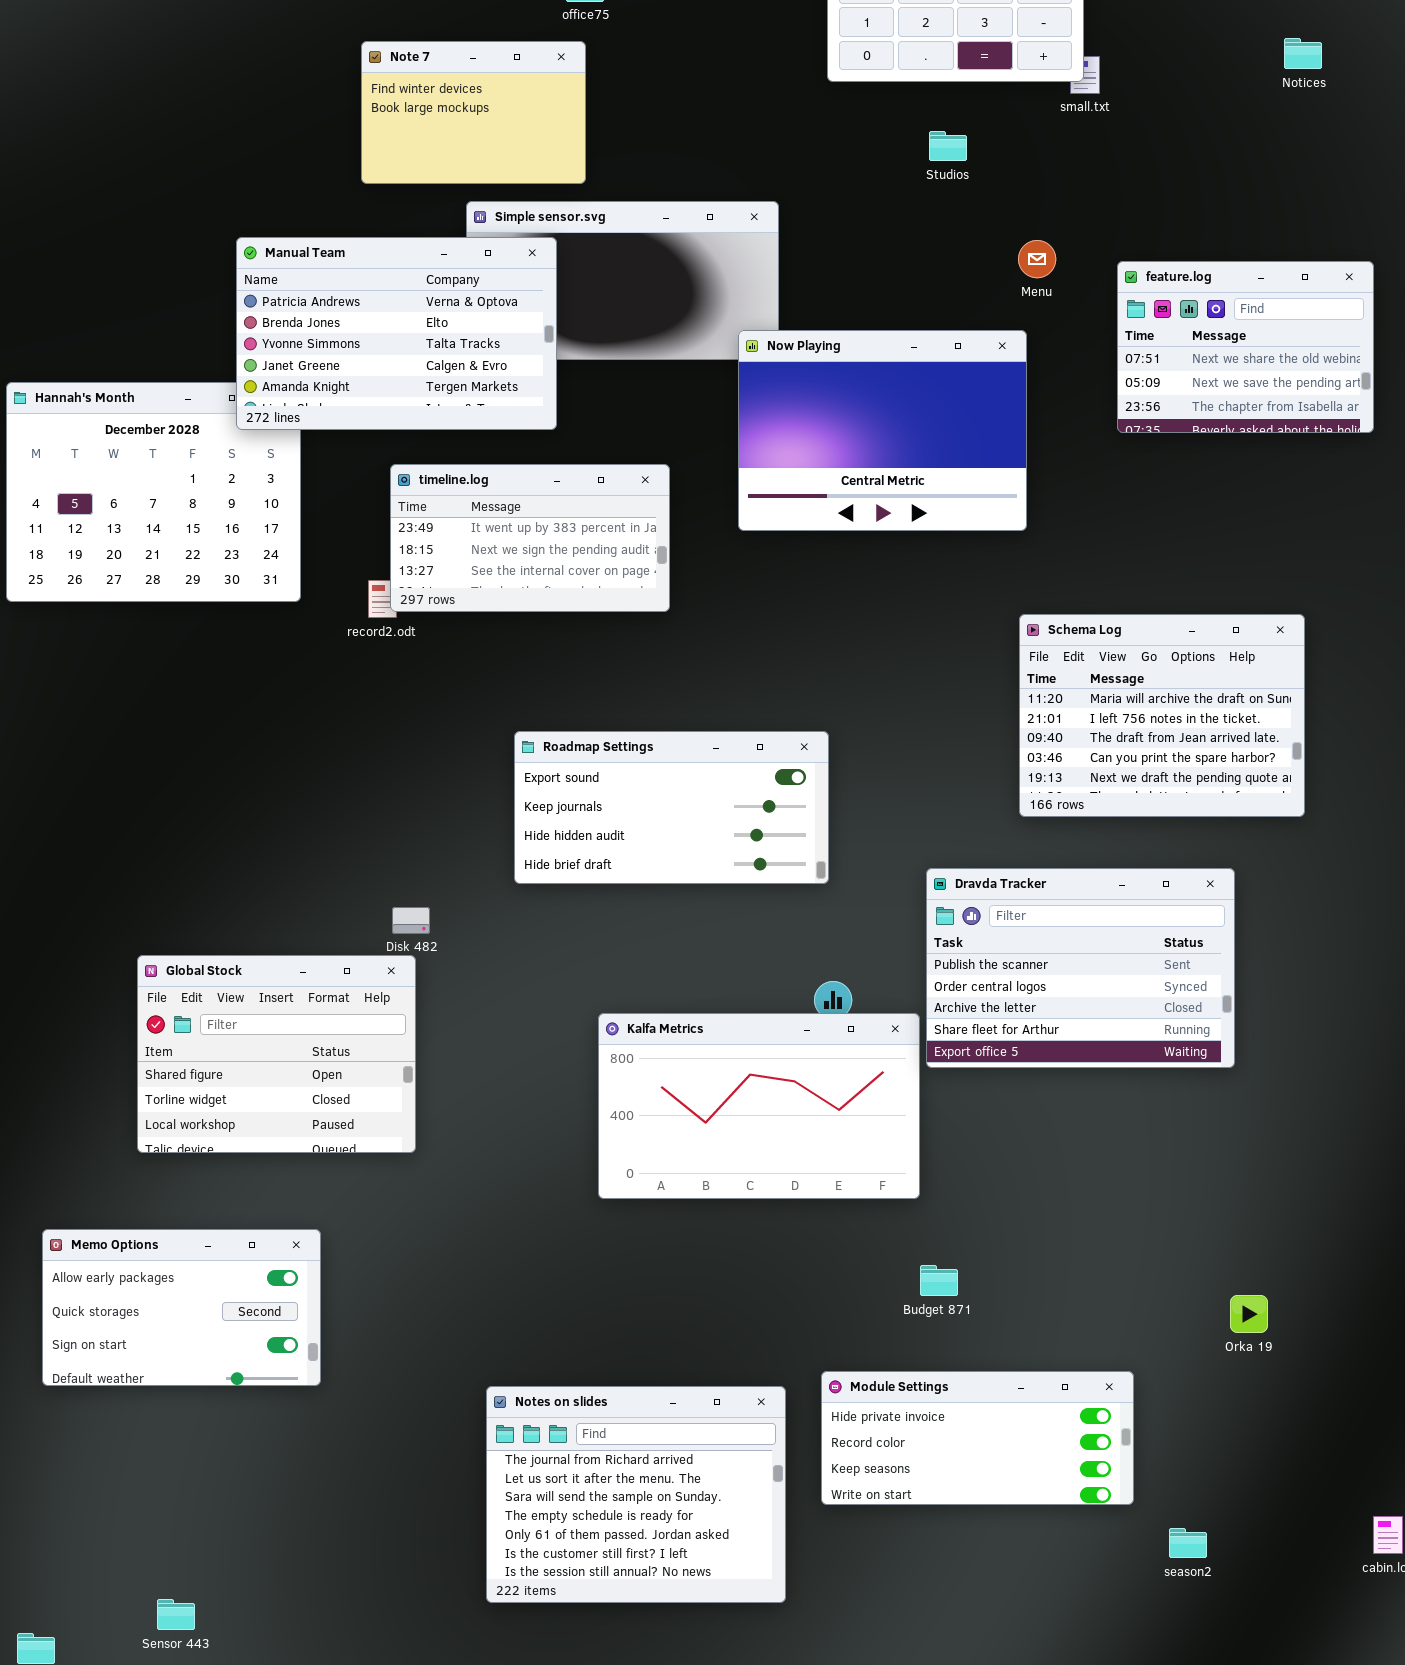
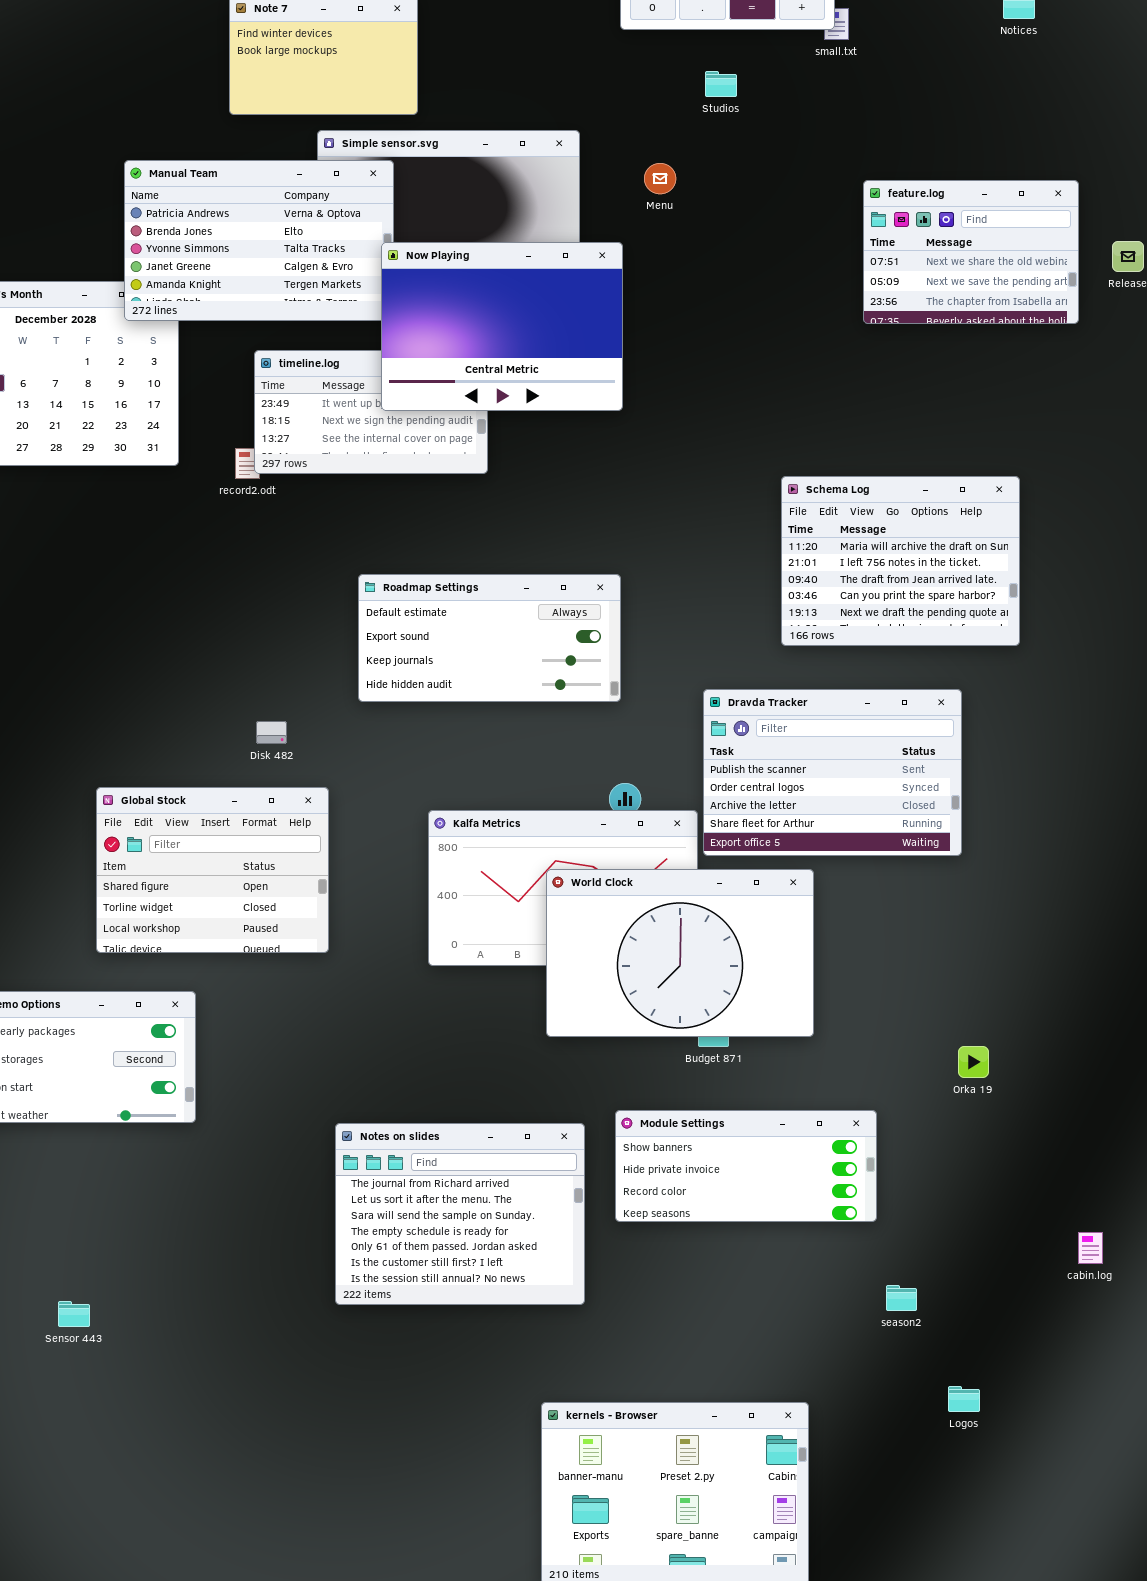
Menu: [1018,240,1056,278] -> [644,163,676,194], moved
Now Playing: [738,330,1027,531] -> [381,242,623,411], moved
Roadmap Settings: [514,731,829,884] -> [358,574,621,702], scrolled up 1 row
Global Stock: [137,955,416,1153] -> [96,787,329,953], moved
World Clock: none -> [546,869,814,1037], opened
Module Settings: [821,1371,1134,1505] -> [615,1110,877,1222], scrolled up 1 row
season2: [1169,1528,1207,1558] -> [886,1285,917,1311], moved

